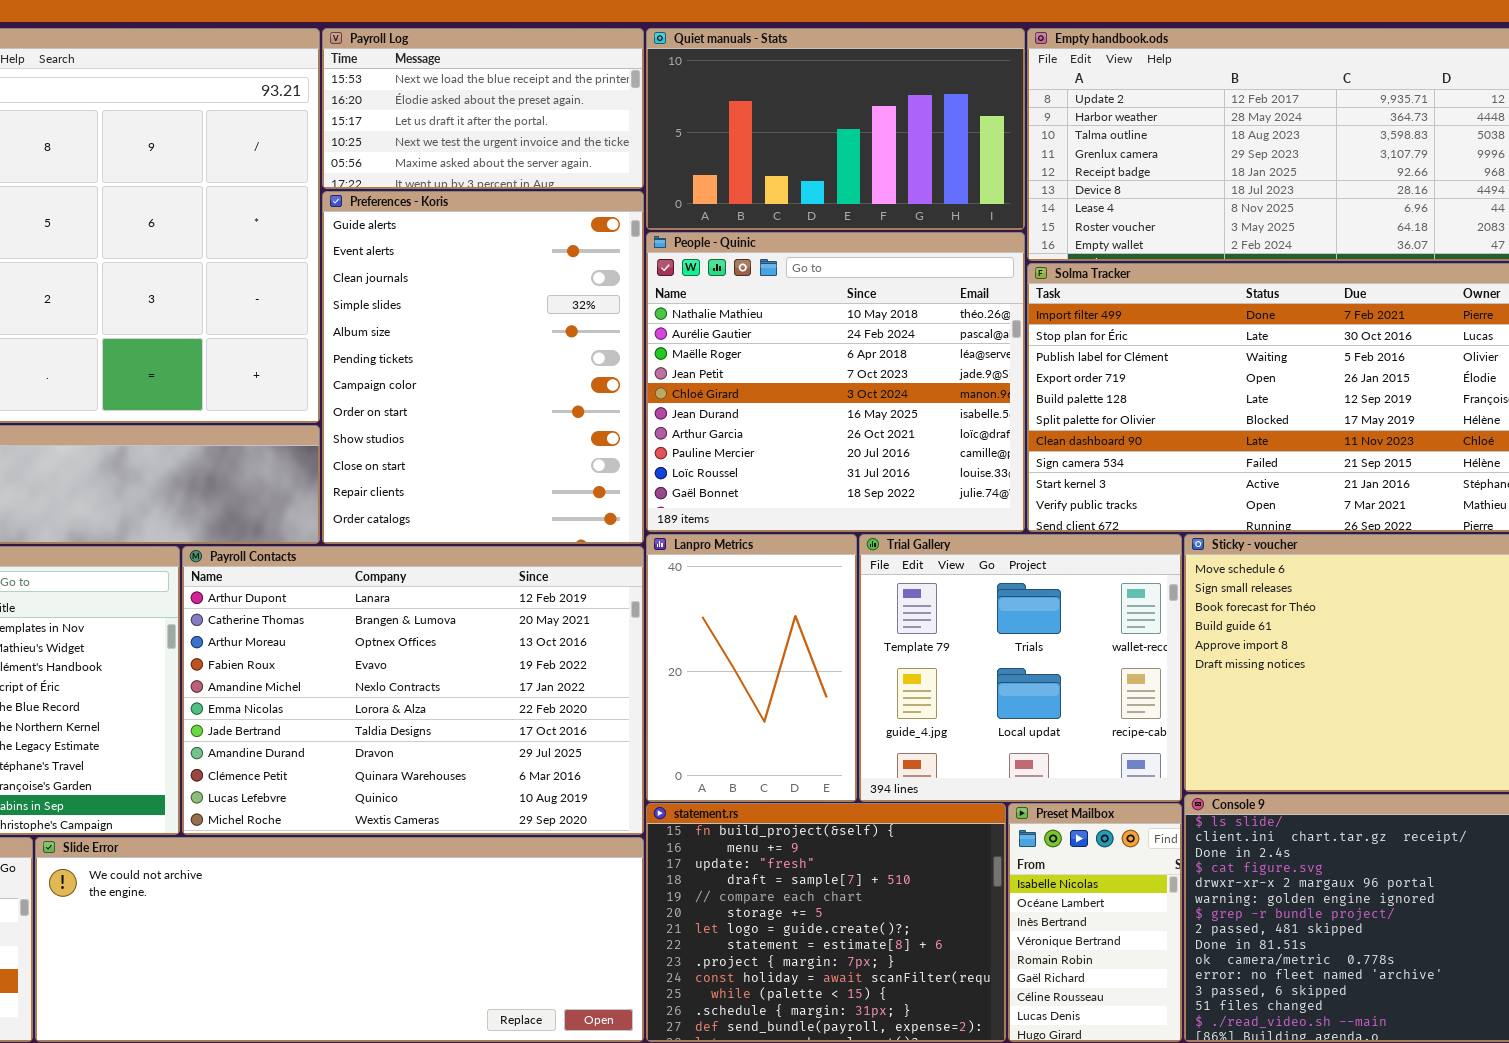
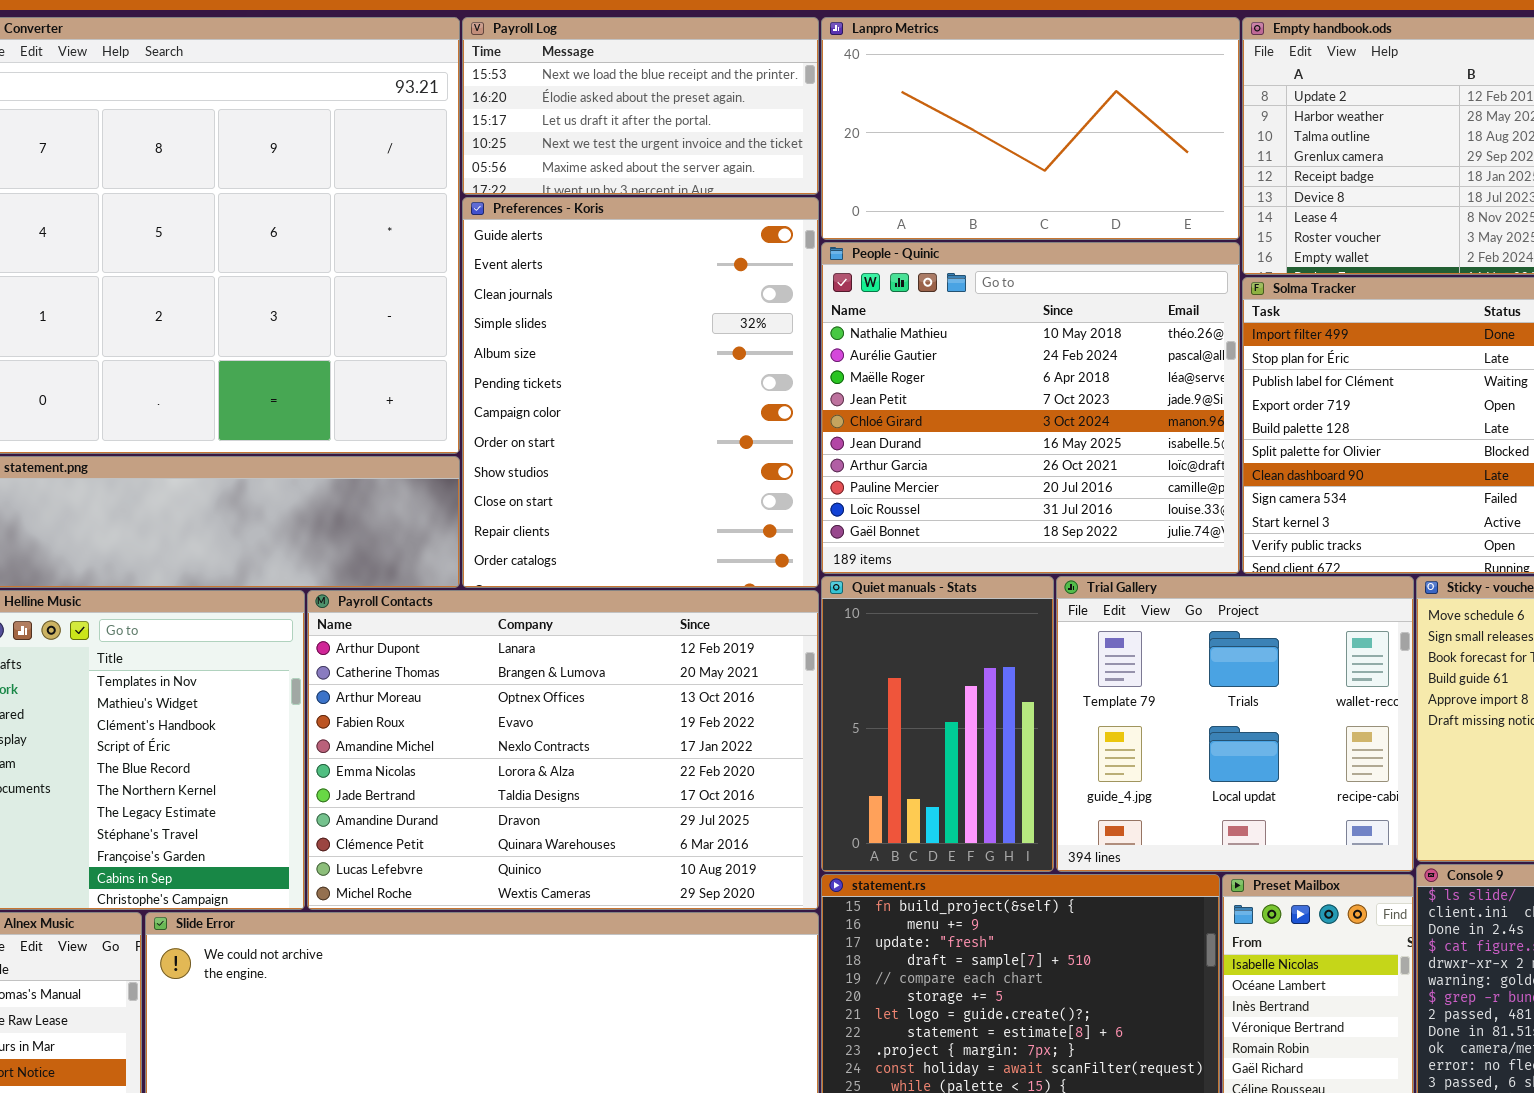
Quiet manuals - Stats: [646,28,1025,230] -> [821,576,1054,872], moved, resized
Lanpro Metrics: [646,534,857,802] -> [821,17,1240,240], moved, resized

